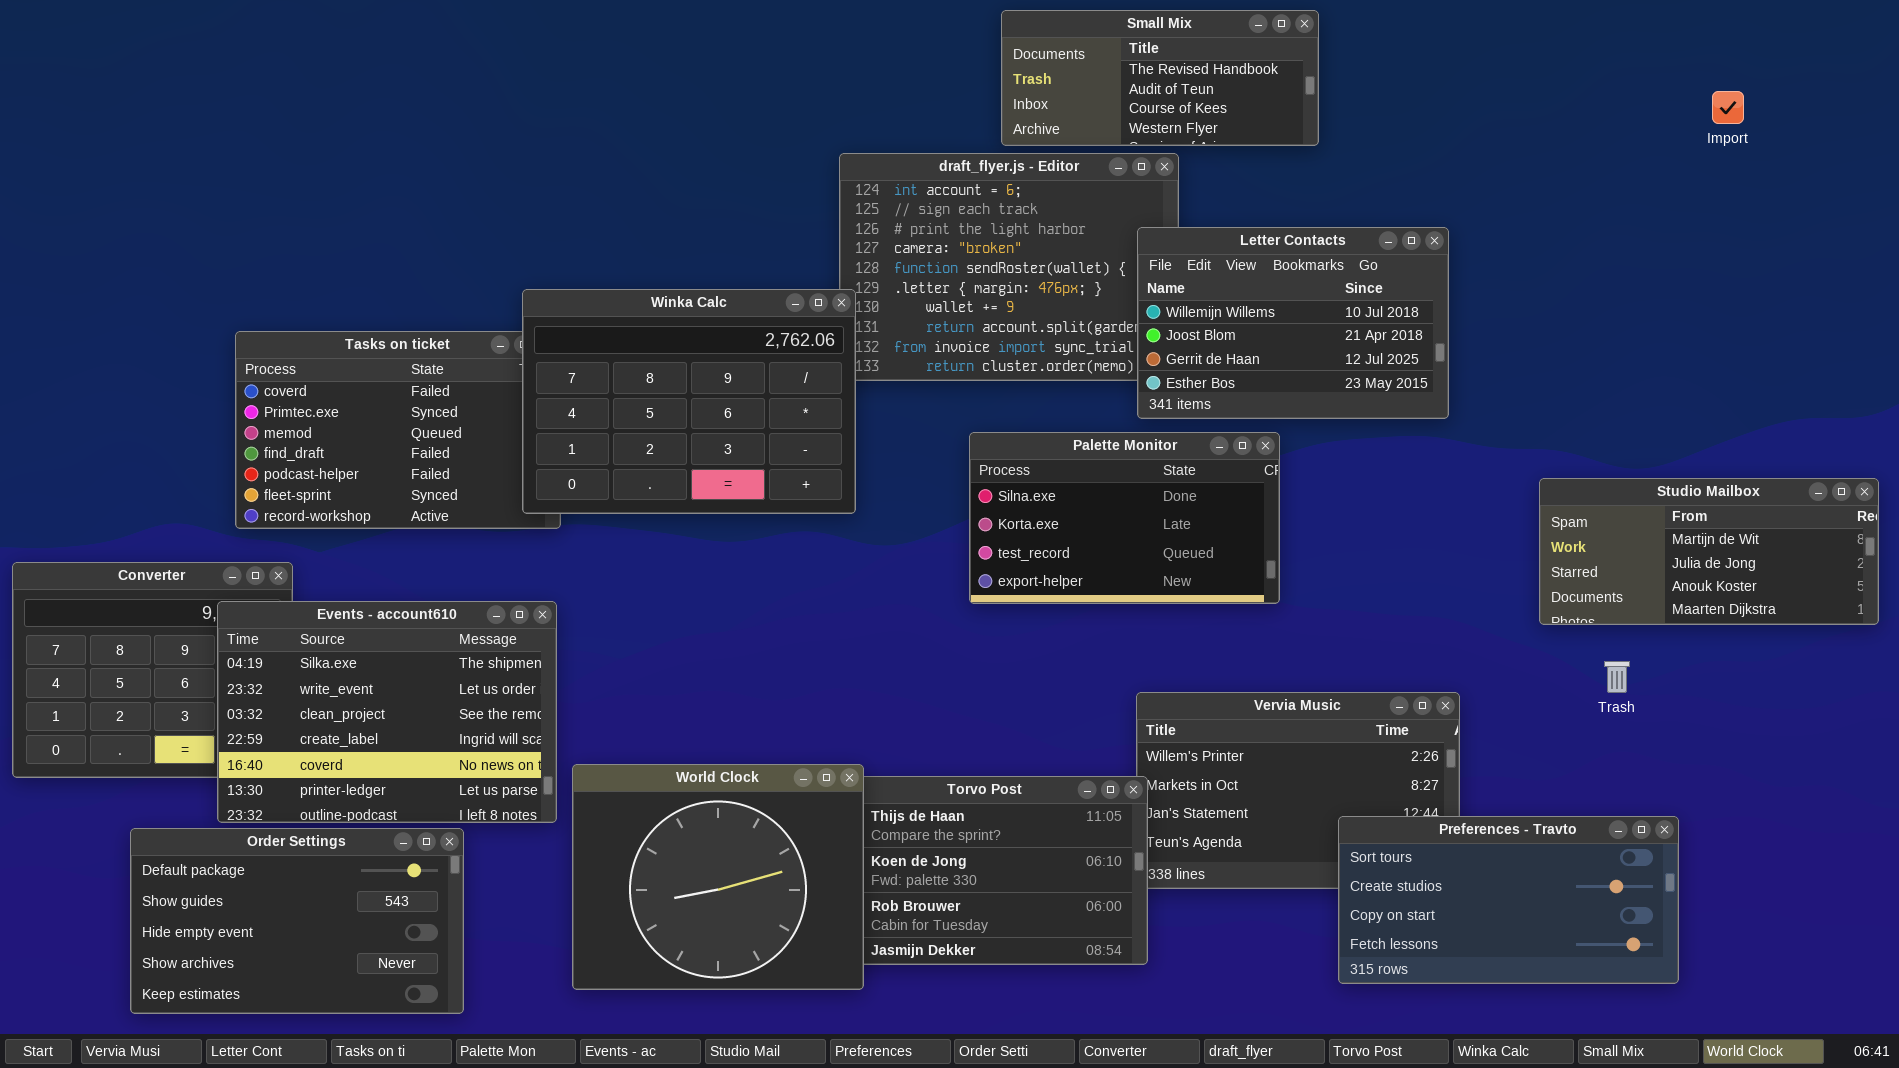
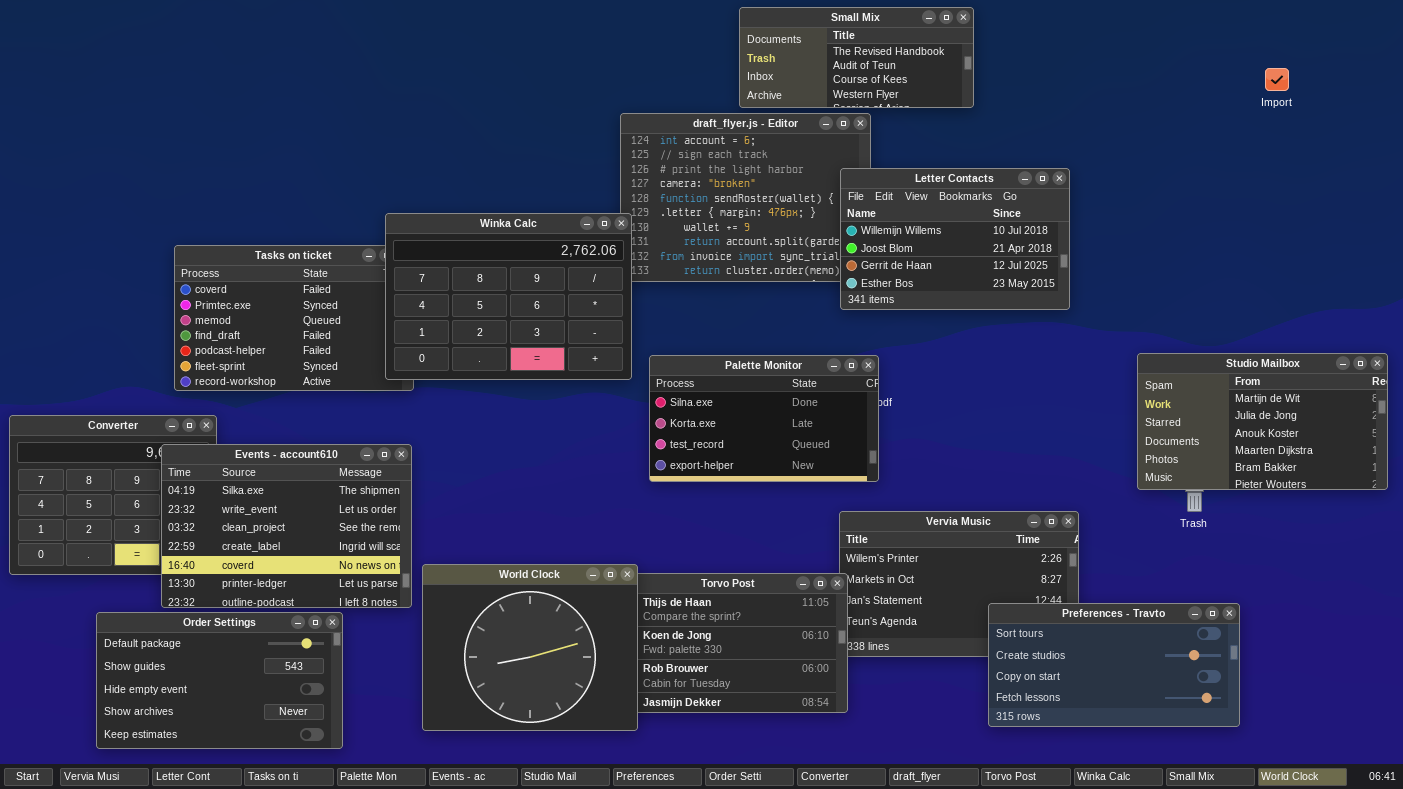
Palette Monitor: [969,432,1280,604] -> [649,355,879,482], moved
Studio Mailbox: [1539,478,1879,625] -> [1137,353,1388,490], resized

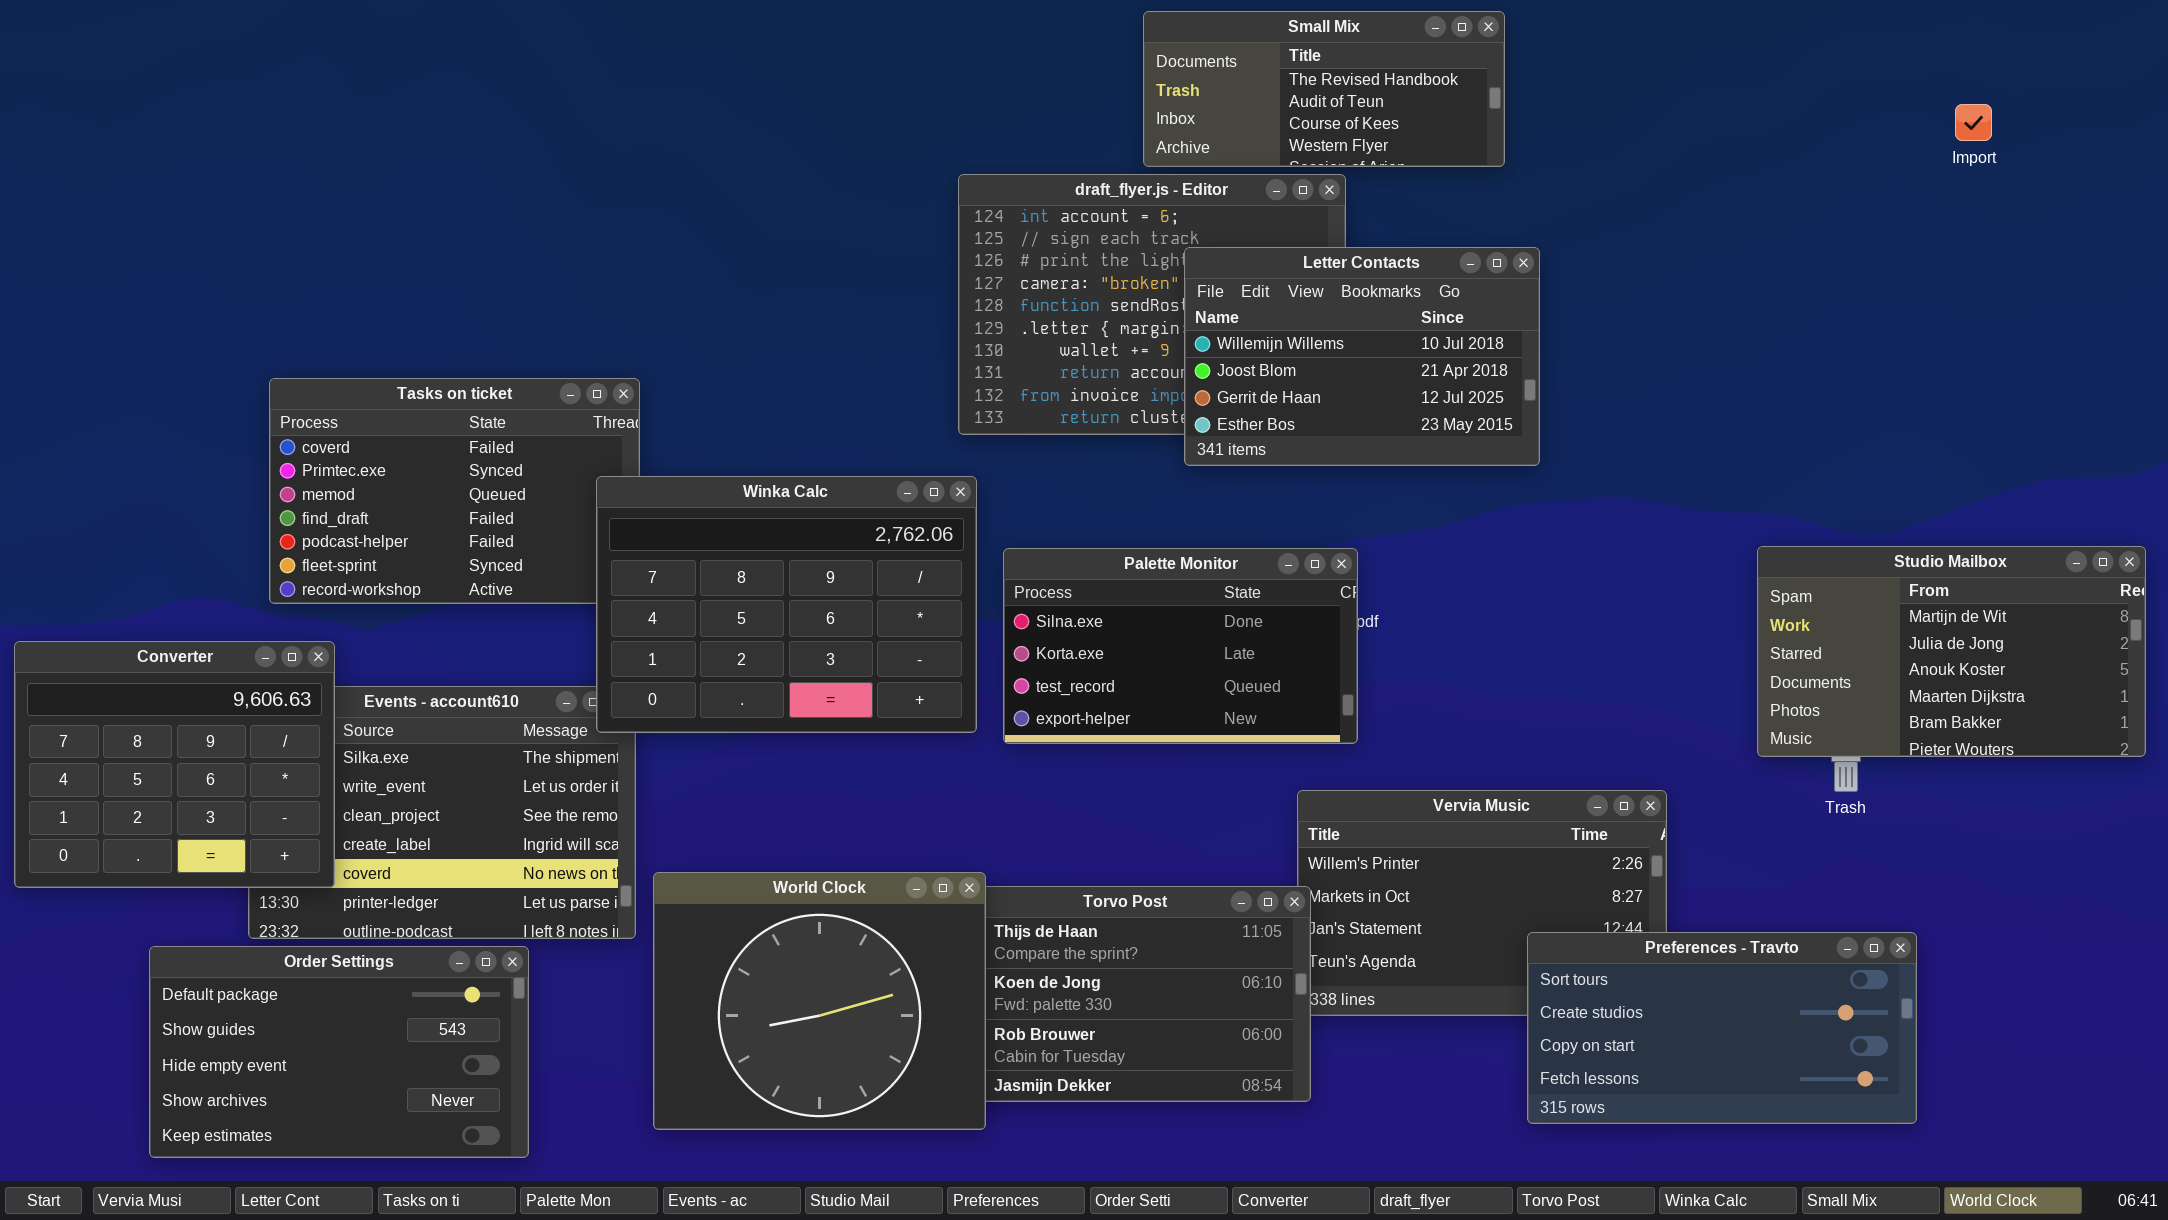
Letter Contacts: [840,168,1070,310] -> [1184,247,1540,466], moved
Winka Calc: [385,213,632,380] -> [596,476,977,733], moved
Converter: [9,415,217,575] -> [14,641,335,888], raised

